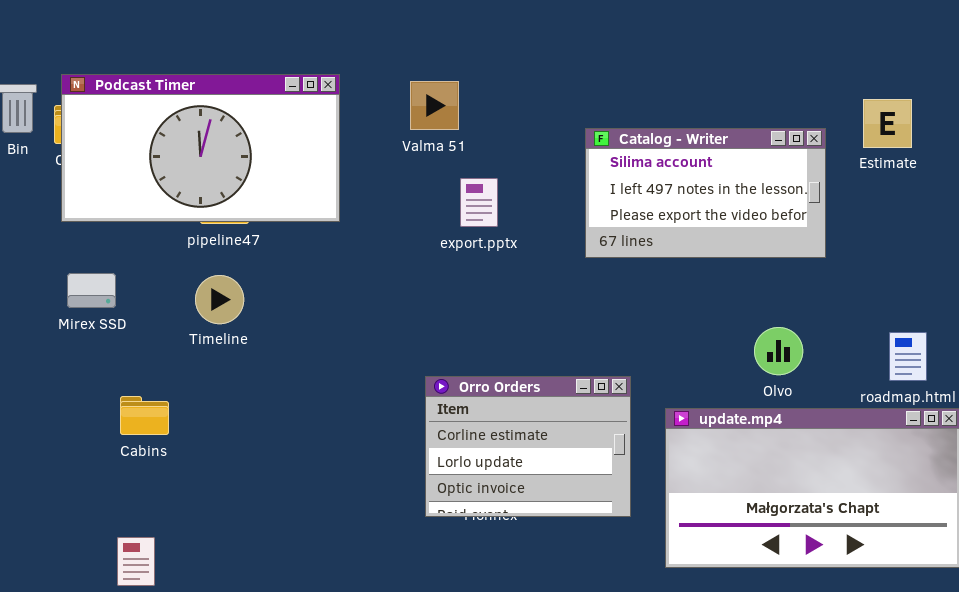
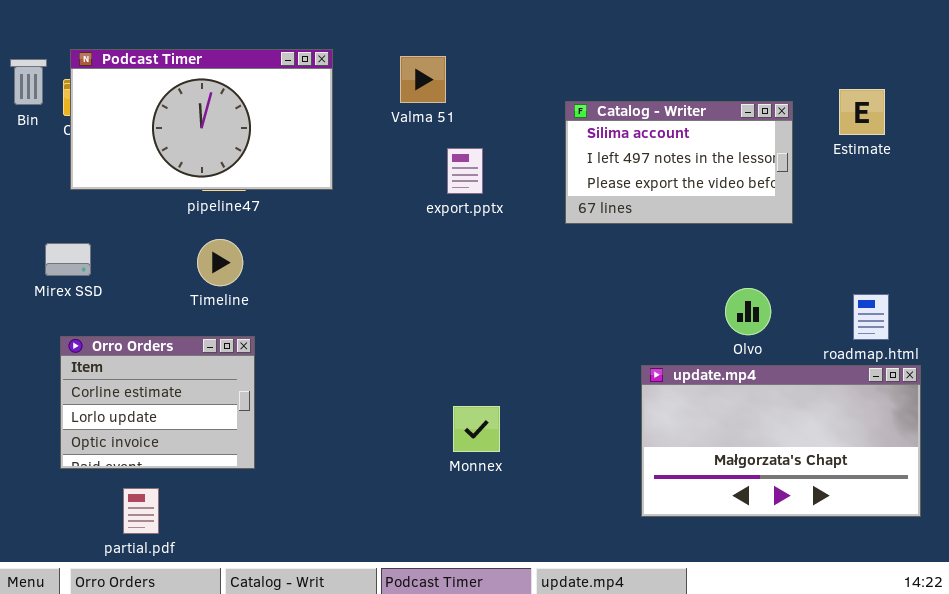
Estimate: [863,99,912,148] -> [839,89,885,135], moved
Mirex SSD: [67,273,116,308] -> [45,243,91,276], moved
Orro Orders: [425,376,631,517] -> [60,336,255,469], moved

